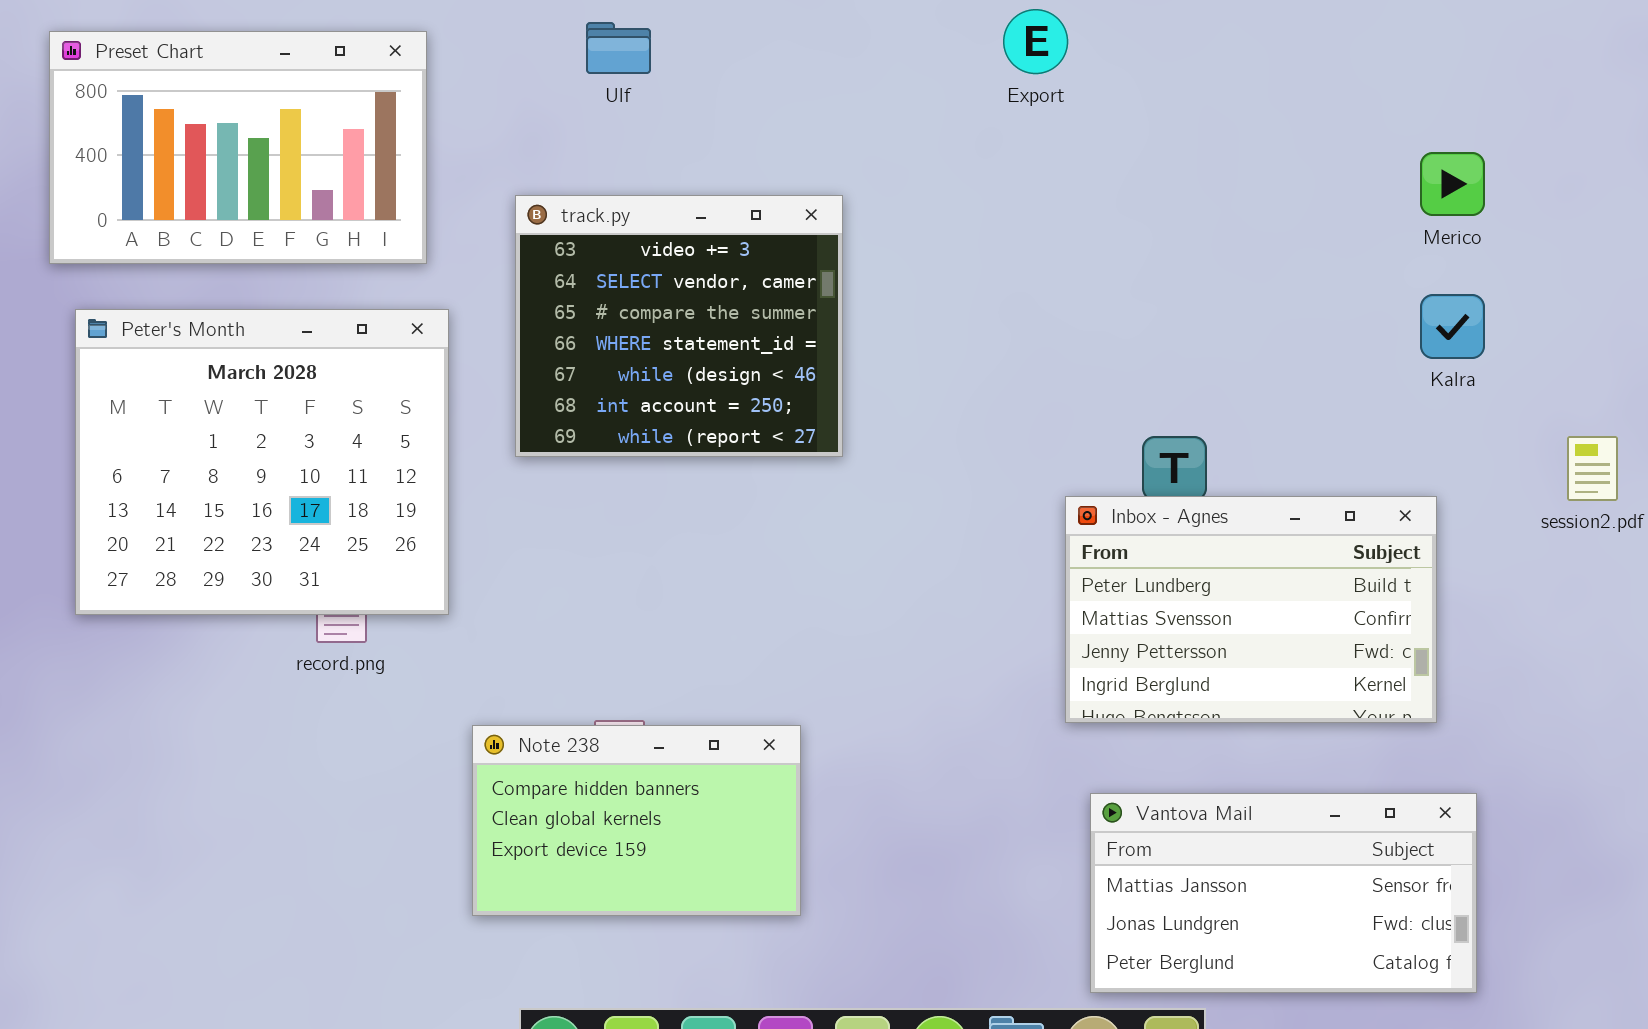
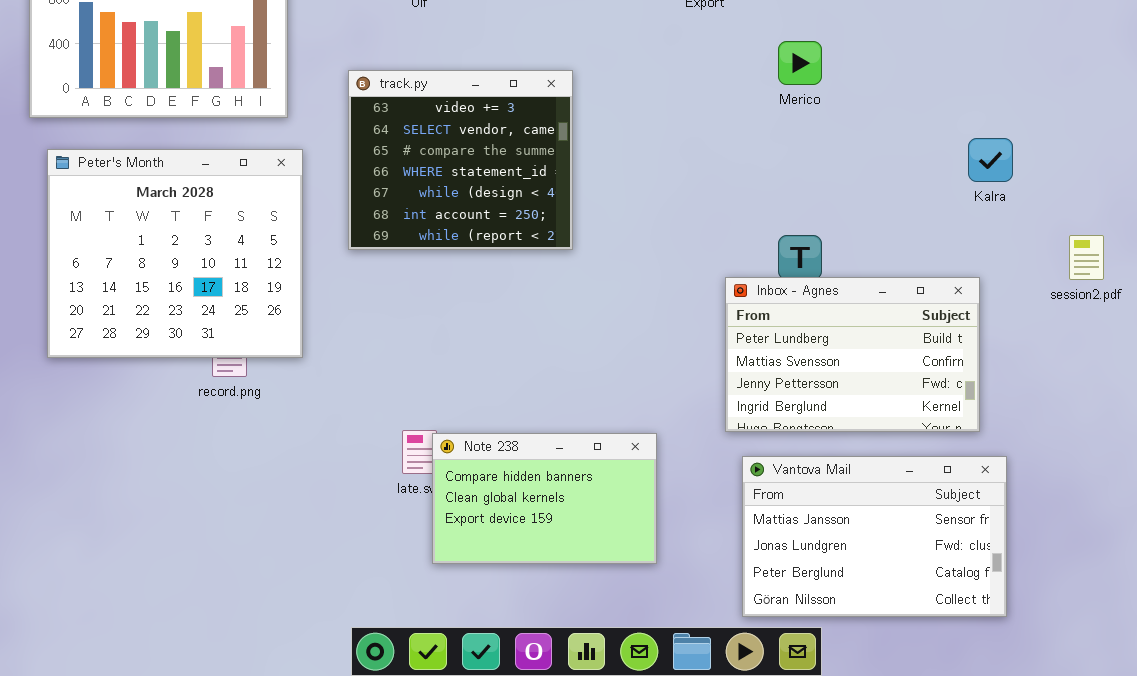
Merico: [1420,152,1485,216] -> [778,41,822,85], moved
Note 238: [472,725,801,916] -> [432,433,657,564], moved
Vantova Mail: [1090,793,1477,993] -> [742,456,1007,617], resized

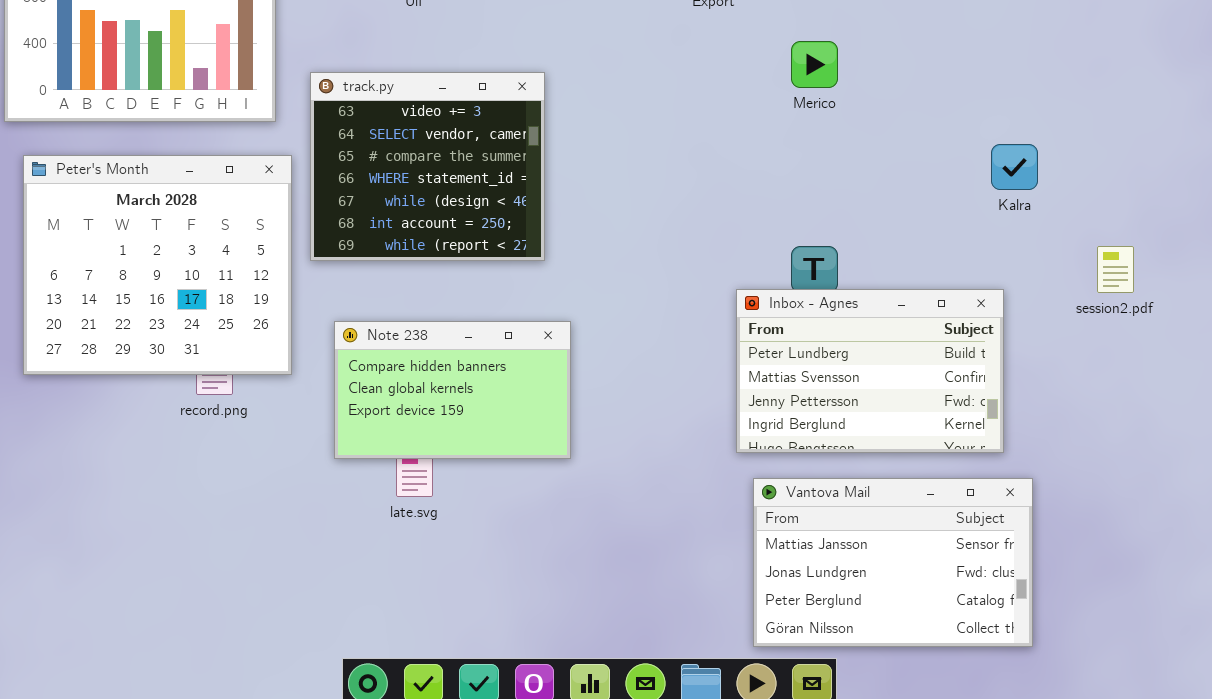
track.py: [348,70,573,250] -> [310,72,545,261], moved
Note 238: [432,433,657,564] -> [334,321,571,459], moved

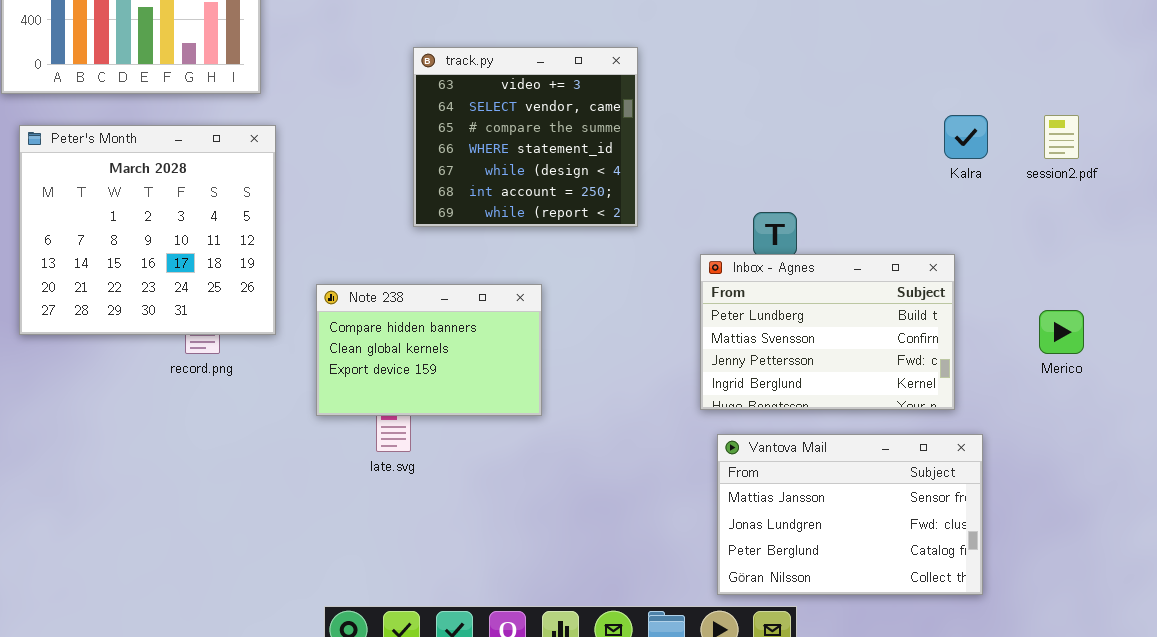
Merico: [791,41,838,88] -> [1039,310,1084,354], moved
track.py: [310,72,545,261] -> [413,47,638,227], moved
session2.pdf: [1097,246,1134,293] -> [1044,115,1079,159], moved

